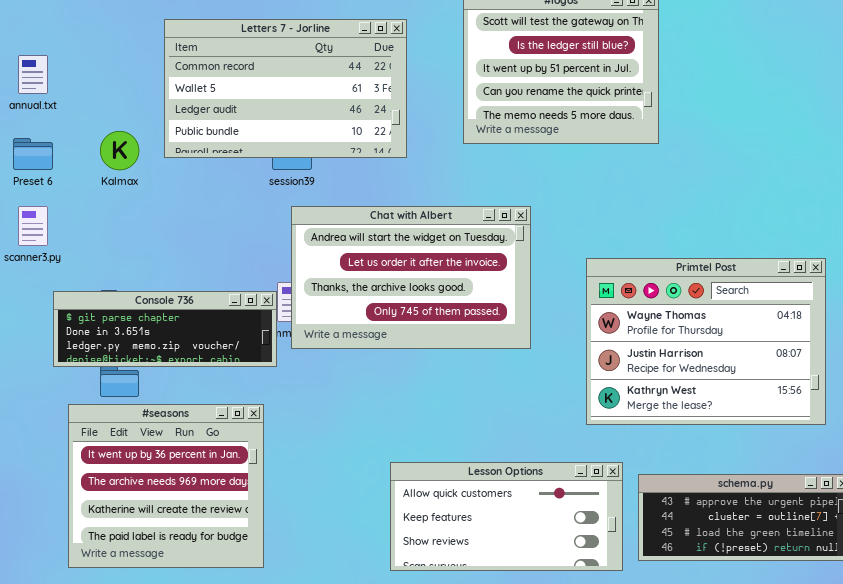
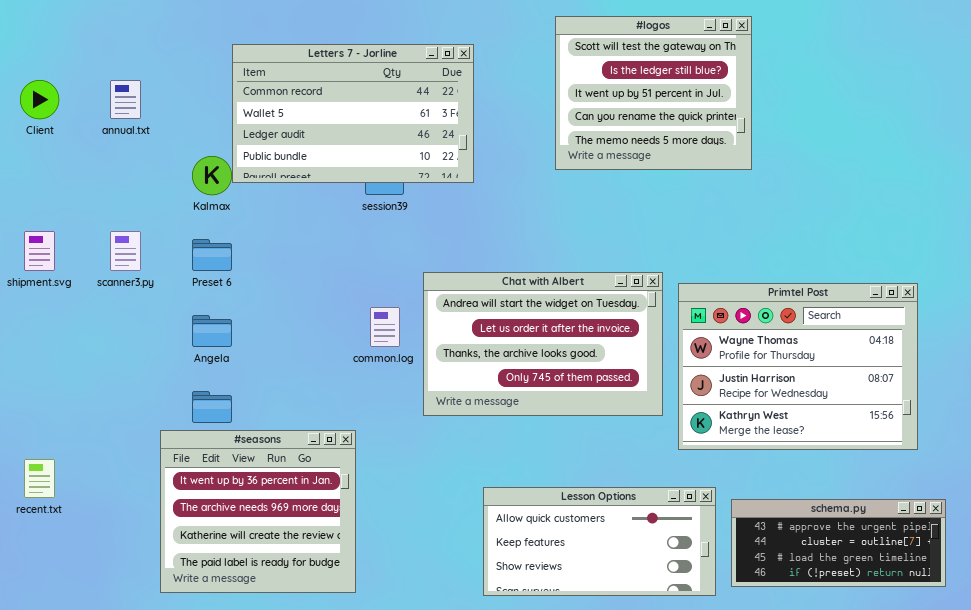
Letters 7 - Jorline: [164,19,407,158] -> [232,44,474,183], moved
Preset 6: [13,138,53,170] -> [192,239,232,271], moved
Chat with Albert: [291,206,531,349] -> [423,272,663,416], moved
Console 736: [53,291,277,367] -> none, closed

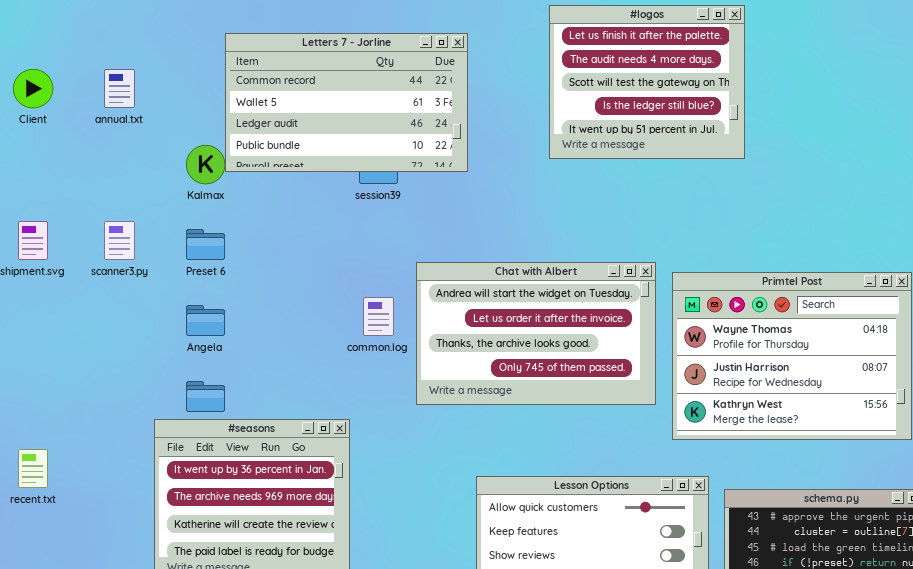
#logos: [555,16,752,170] -> [549,5,745,159], scrolled up 2 rows

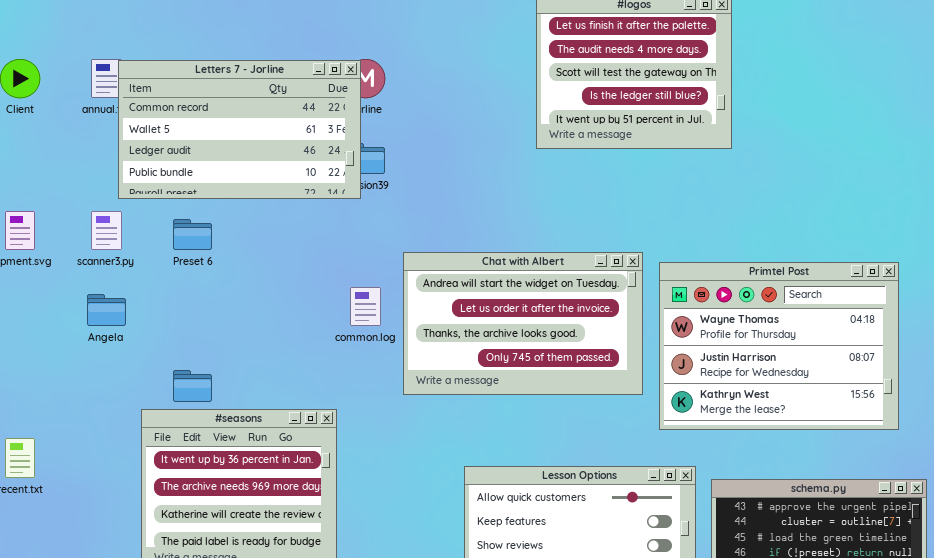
Letters 7 - Jorline: [225,33,468,172] -> [118,60,361,199], moved
Angela: [186,305,225,336] -> [87,294,126,326], moved

